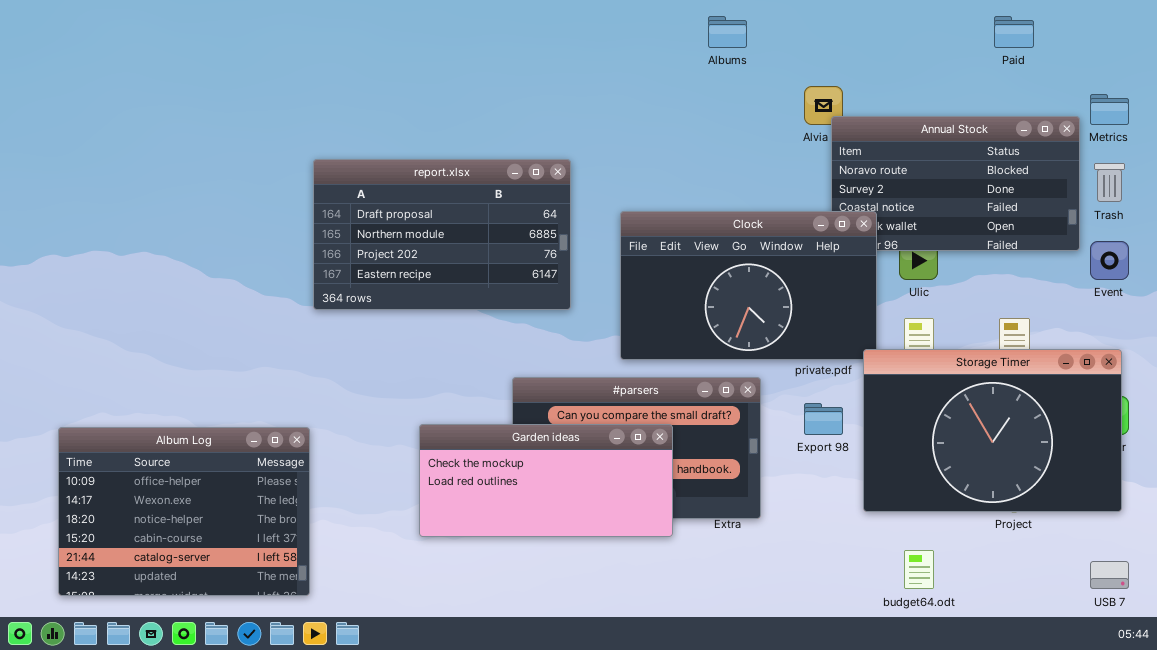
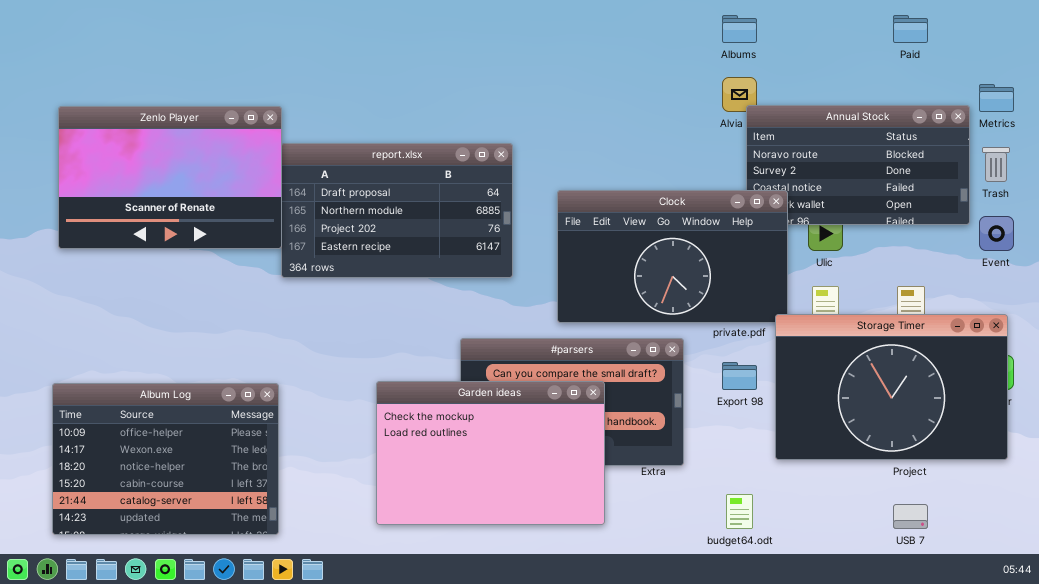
Albums: [708,16,747,48] -> [722,15,757,43], moved
Zenlo Player: none -> [58,106,282,249], opened
Garden ideas: [419,424,673,537] -> [376,381,605,525], resized
budget64.odt: [904,550,934,589] -> [726,494,753,529], moved
USB 7: [1090,561,1129,589] -> [893,504,928,529], moved

